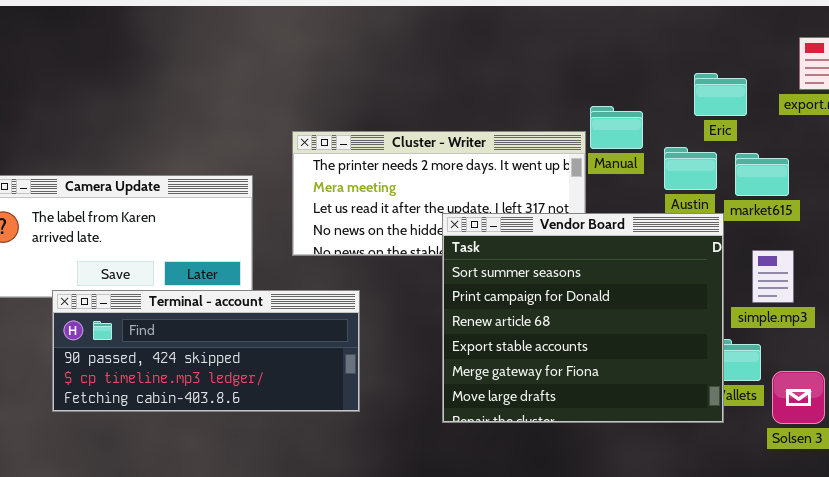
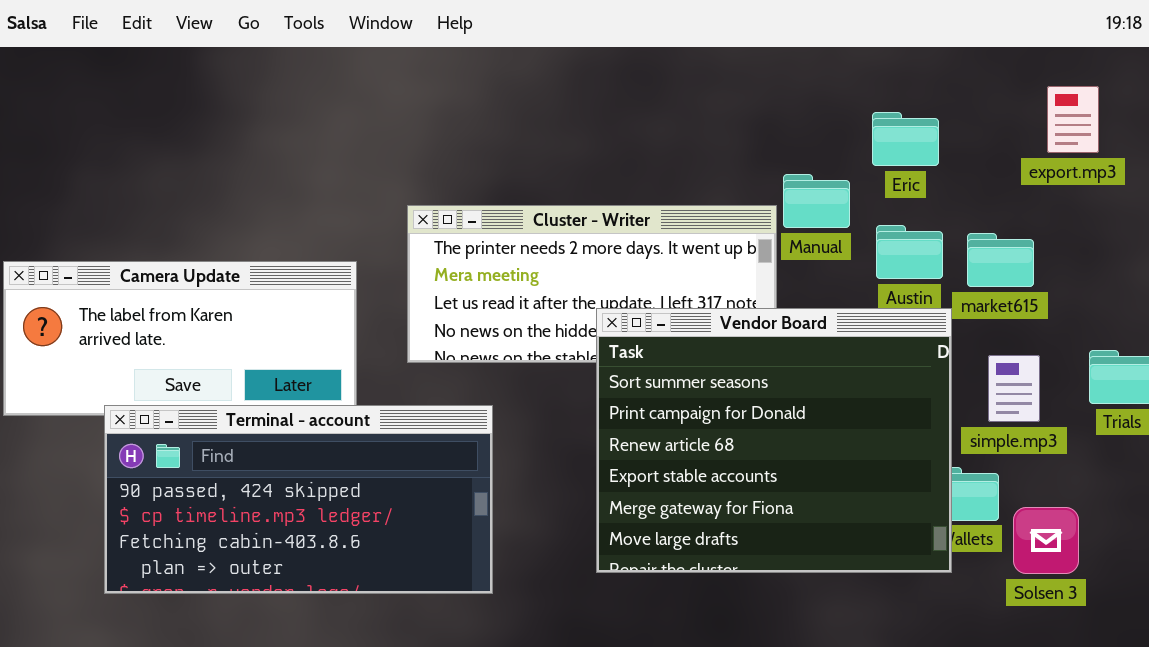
Eric: [694,73,747,116] -> [872,112,939,166], moved
Terminal - account: [52,290,360,412] -> [104,405,493,594], resized

